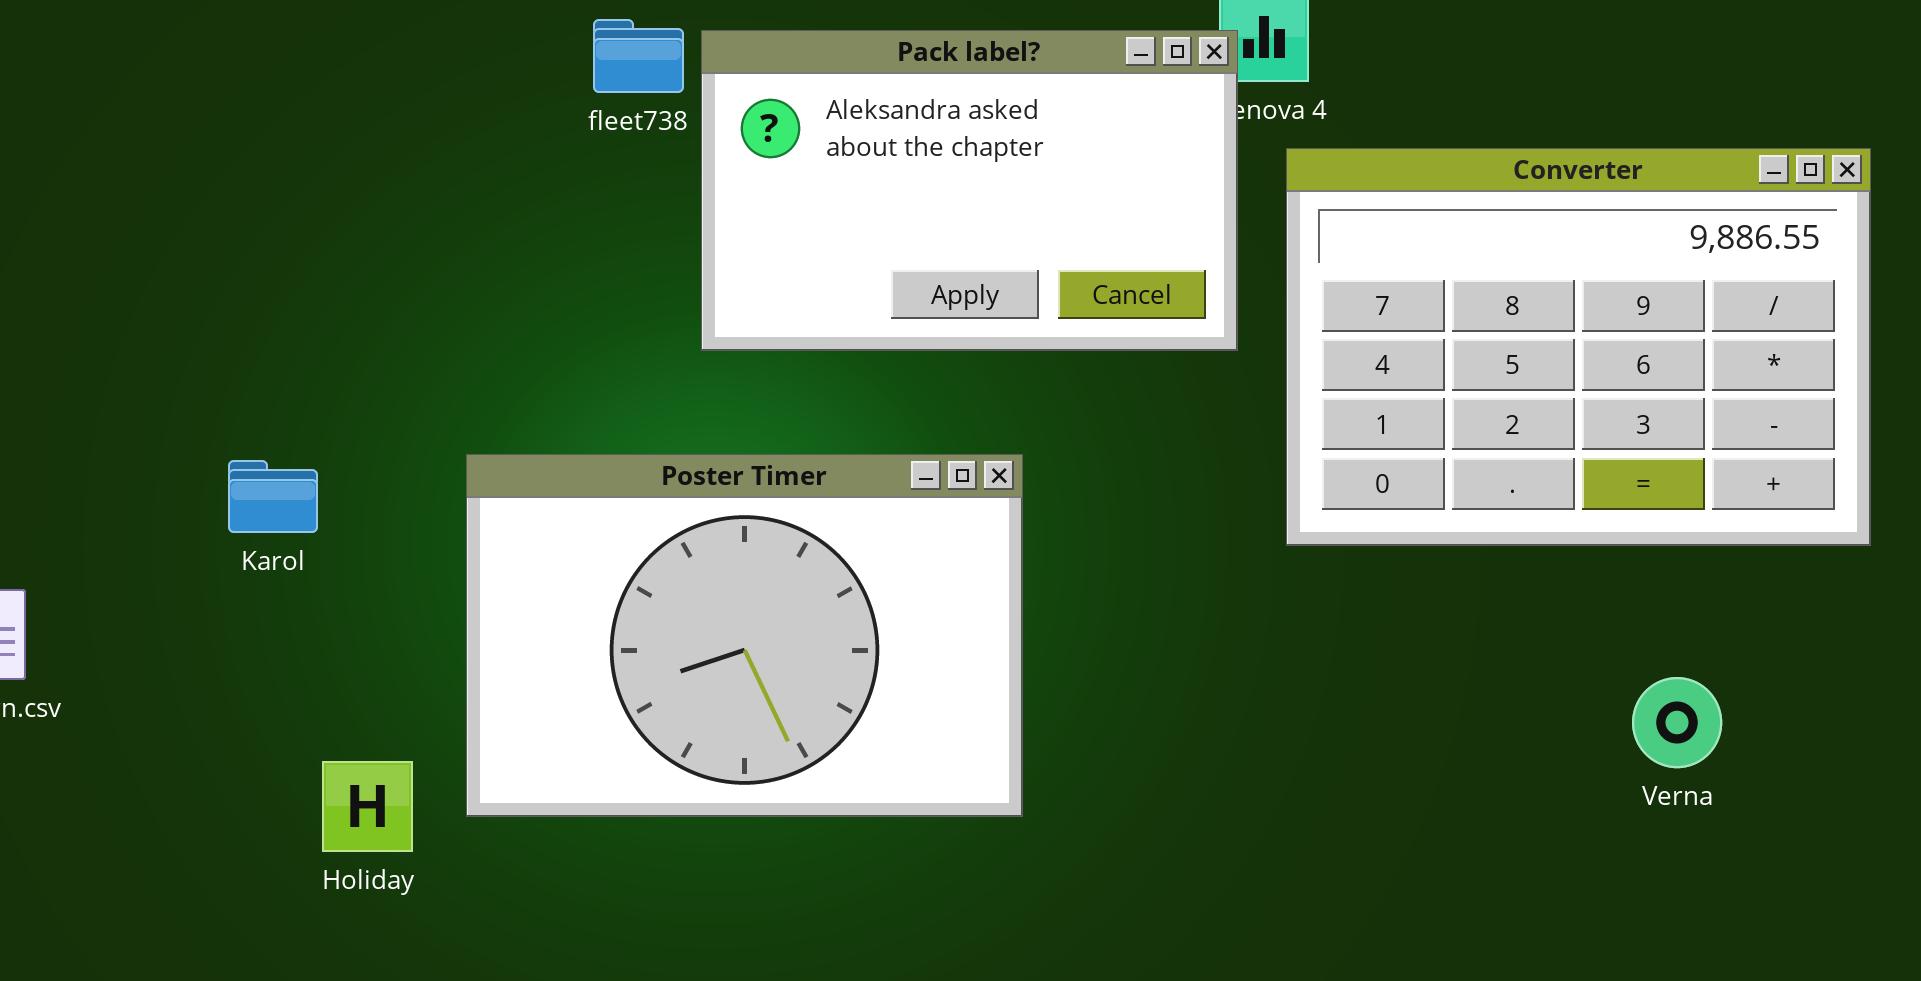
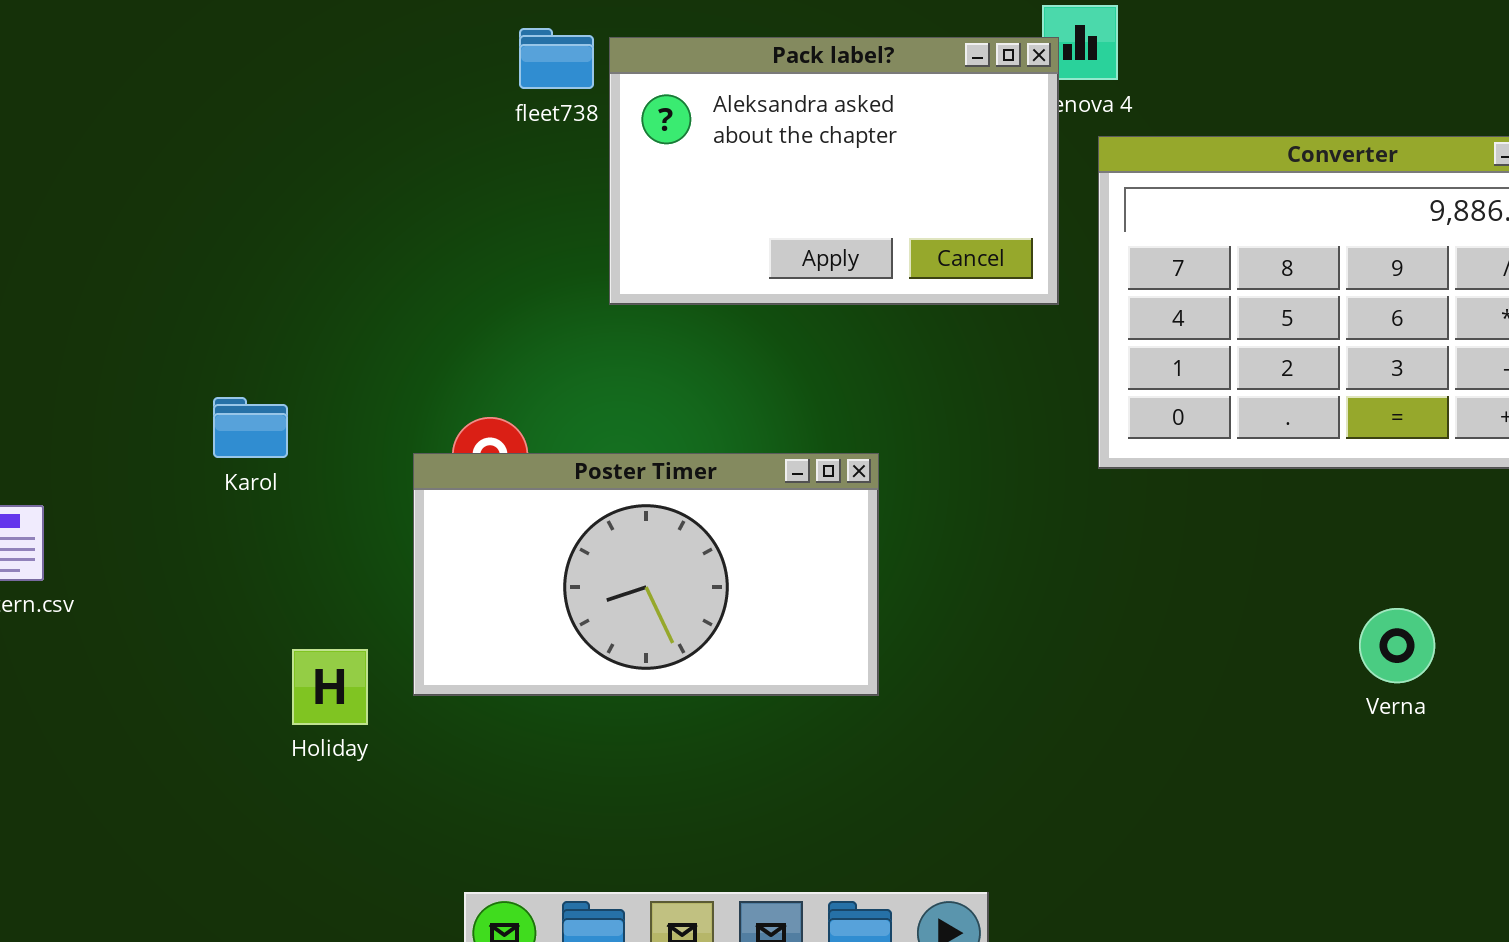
Poster Timer: [466,454,1023,817] -> [413,453,879,696], resized
Verna: [1632,677,1722,768] -> [1359,608,1435,683], moved

